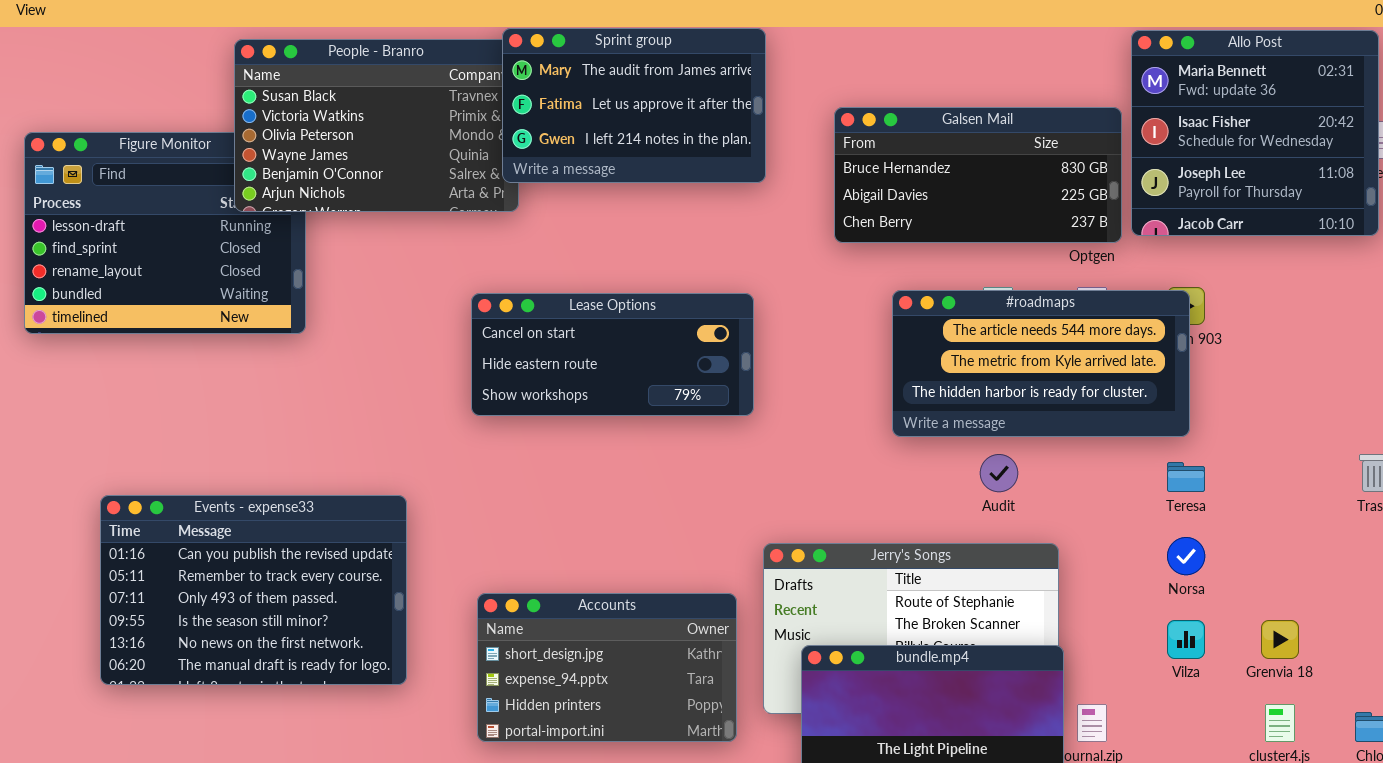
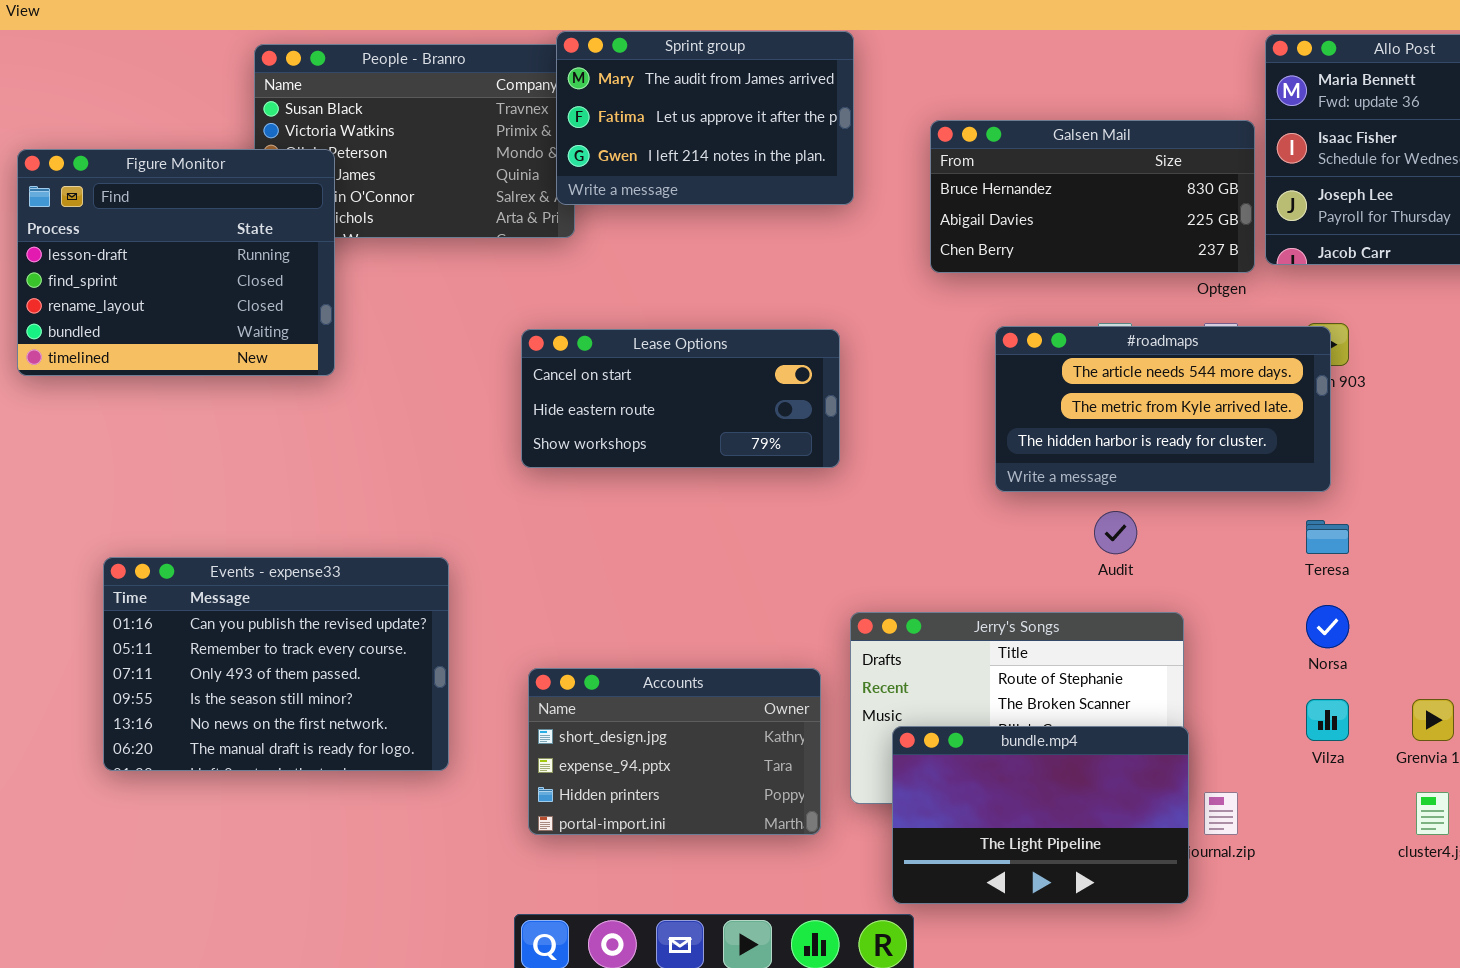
Figure Monitor: [24,132,306,334] -> [17,149,335,376], raised

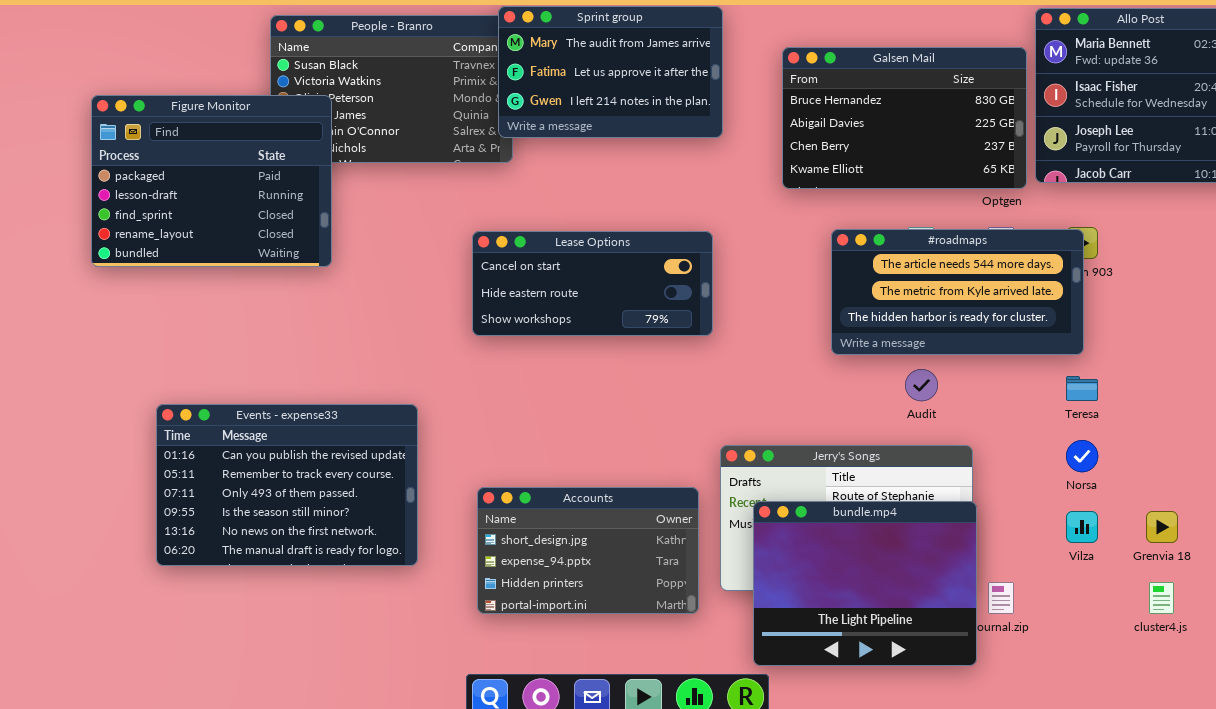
Galsen Mail: [930,120,1255,273] -> [782,47,1027,189], resized
Figure Monitor: [17,149,335,376] -> [91,95,332,267], scrolled up 1 row
bundle.mp4: [892,726,1189,904] -> [753,501,977,666], resized

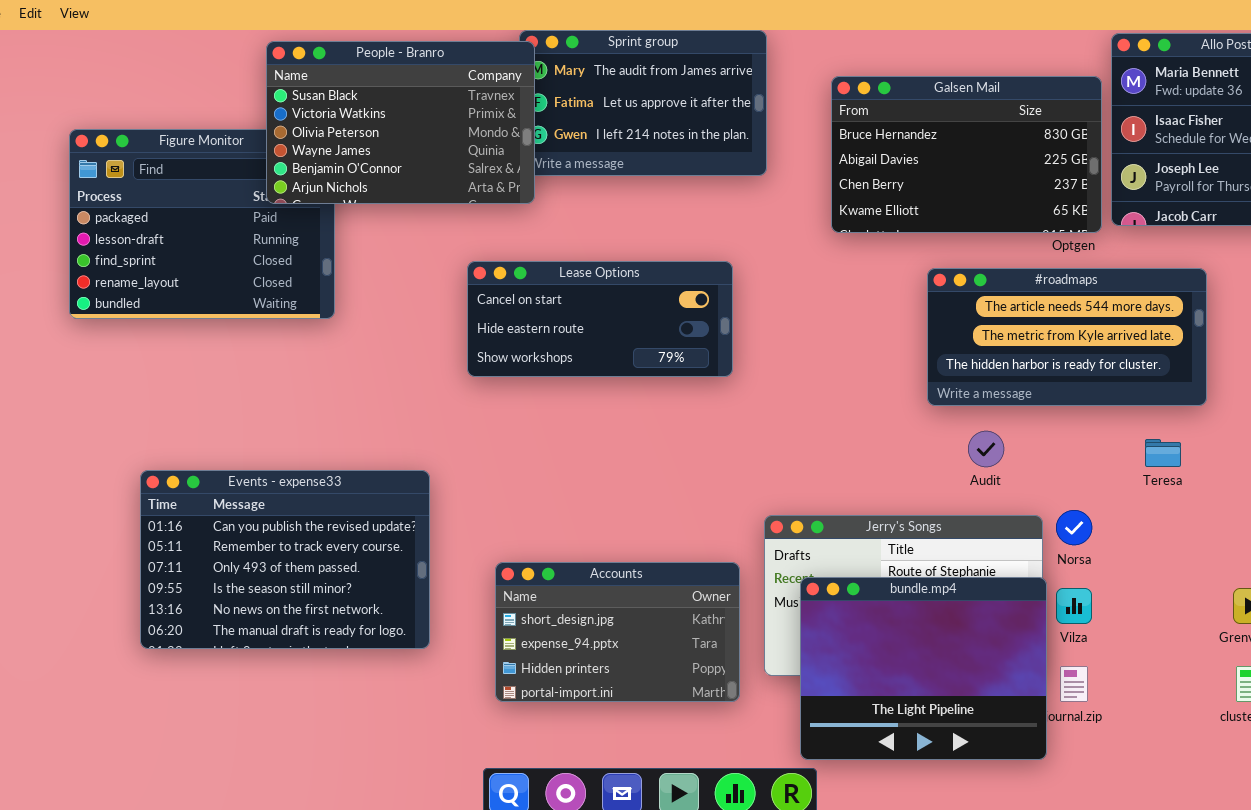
People - Branro: [270,15,513,163] -> [266,41,535,204], raised
#roadmaps: [831,229,1084,355] -> [927,268,1207,406], moved
Lease Options: [472,231,713,336] -> [467,261,733,377], moved
Norsa: [1066,440,1098,472] -> [1056,510,1092,545], moved
Vilza: [1066,511,1098,543] -> [1056,588,1092,624], moved

